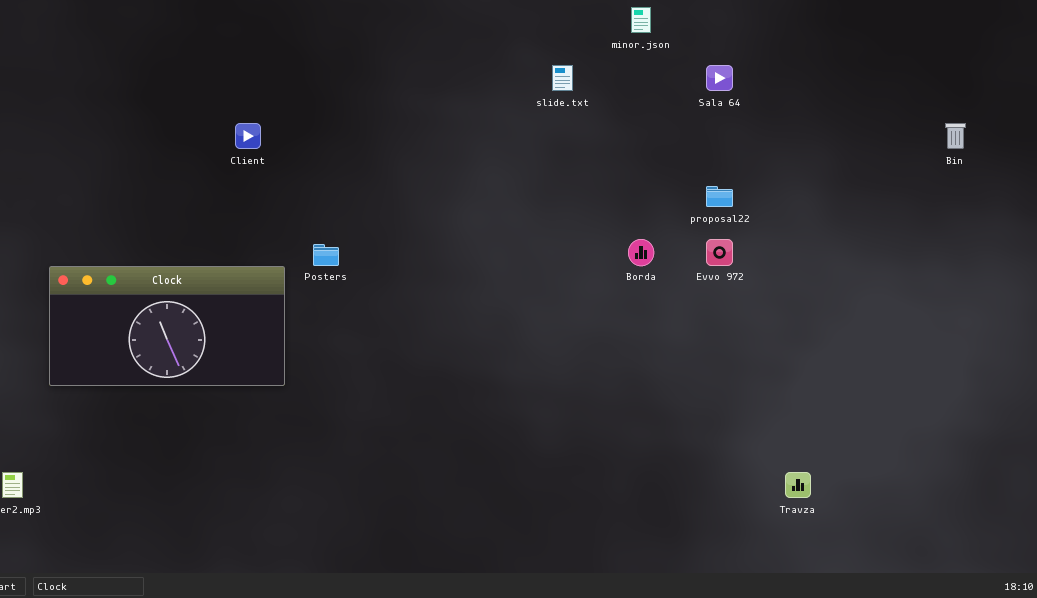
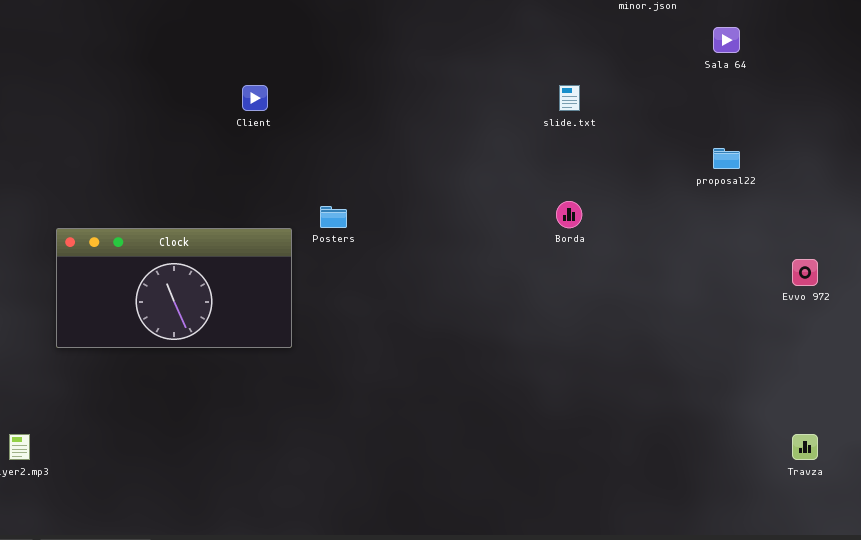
slide.txt: [552,65,573,91] -> [559,85,580,111], moved
Borda: [628,239,654,266] -> [556,201,582,228], moved
Evvo 972: [706,239,733,266] -> [792,259,818,286], moved

